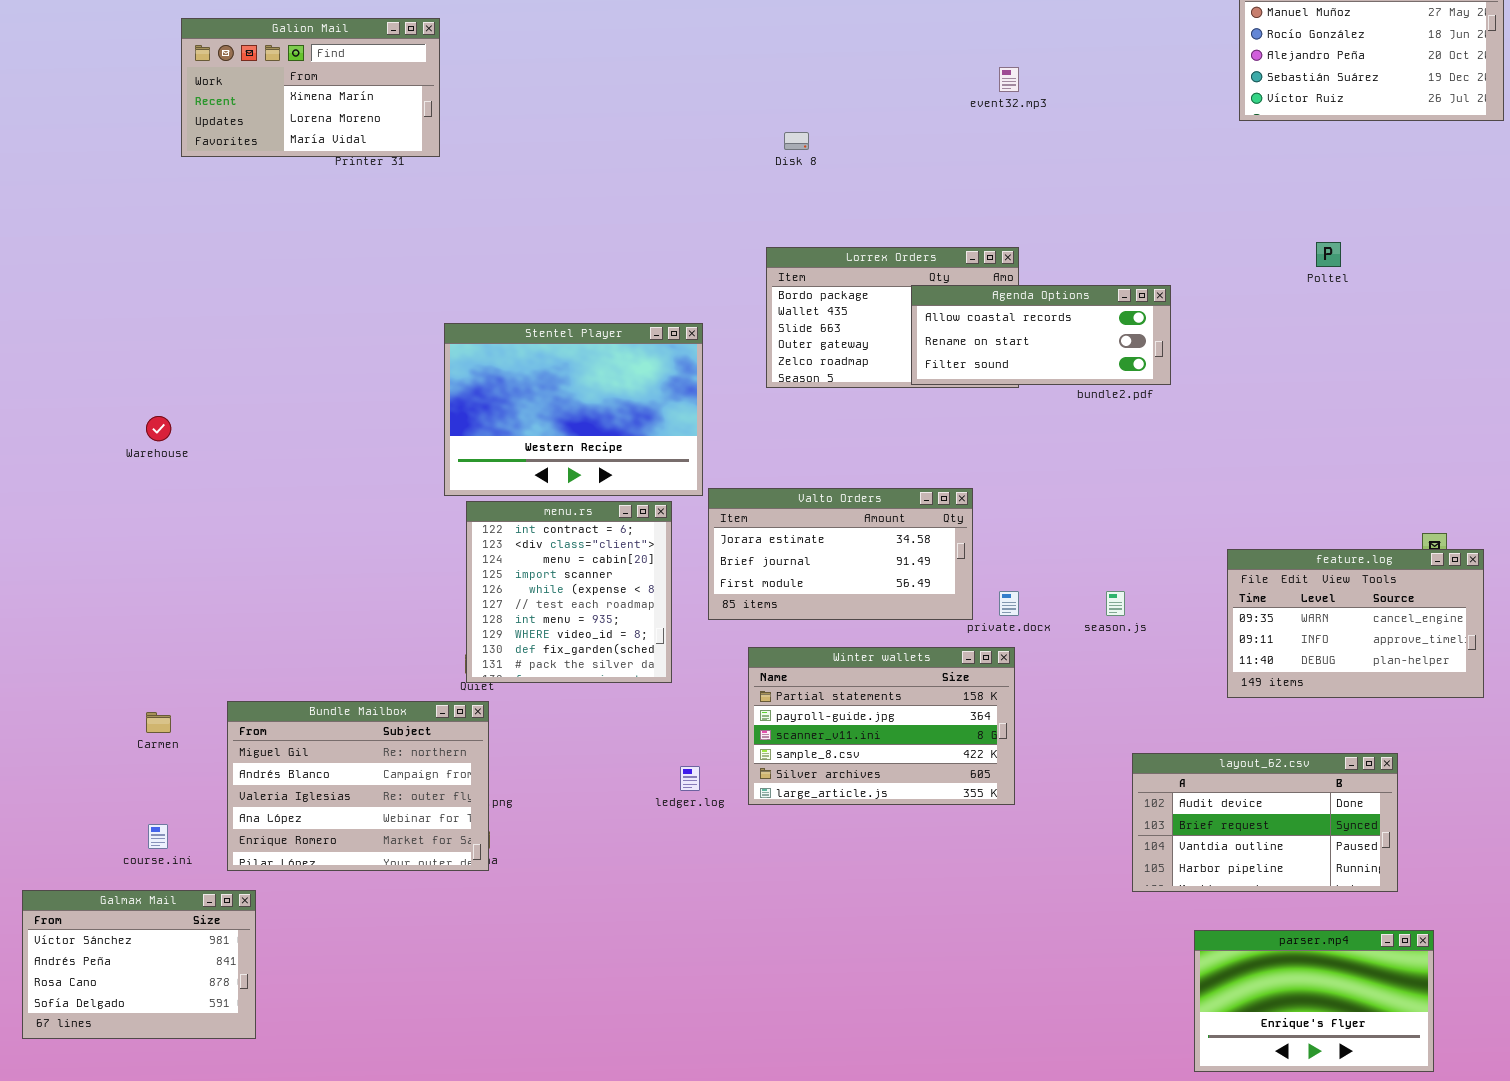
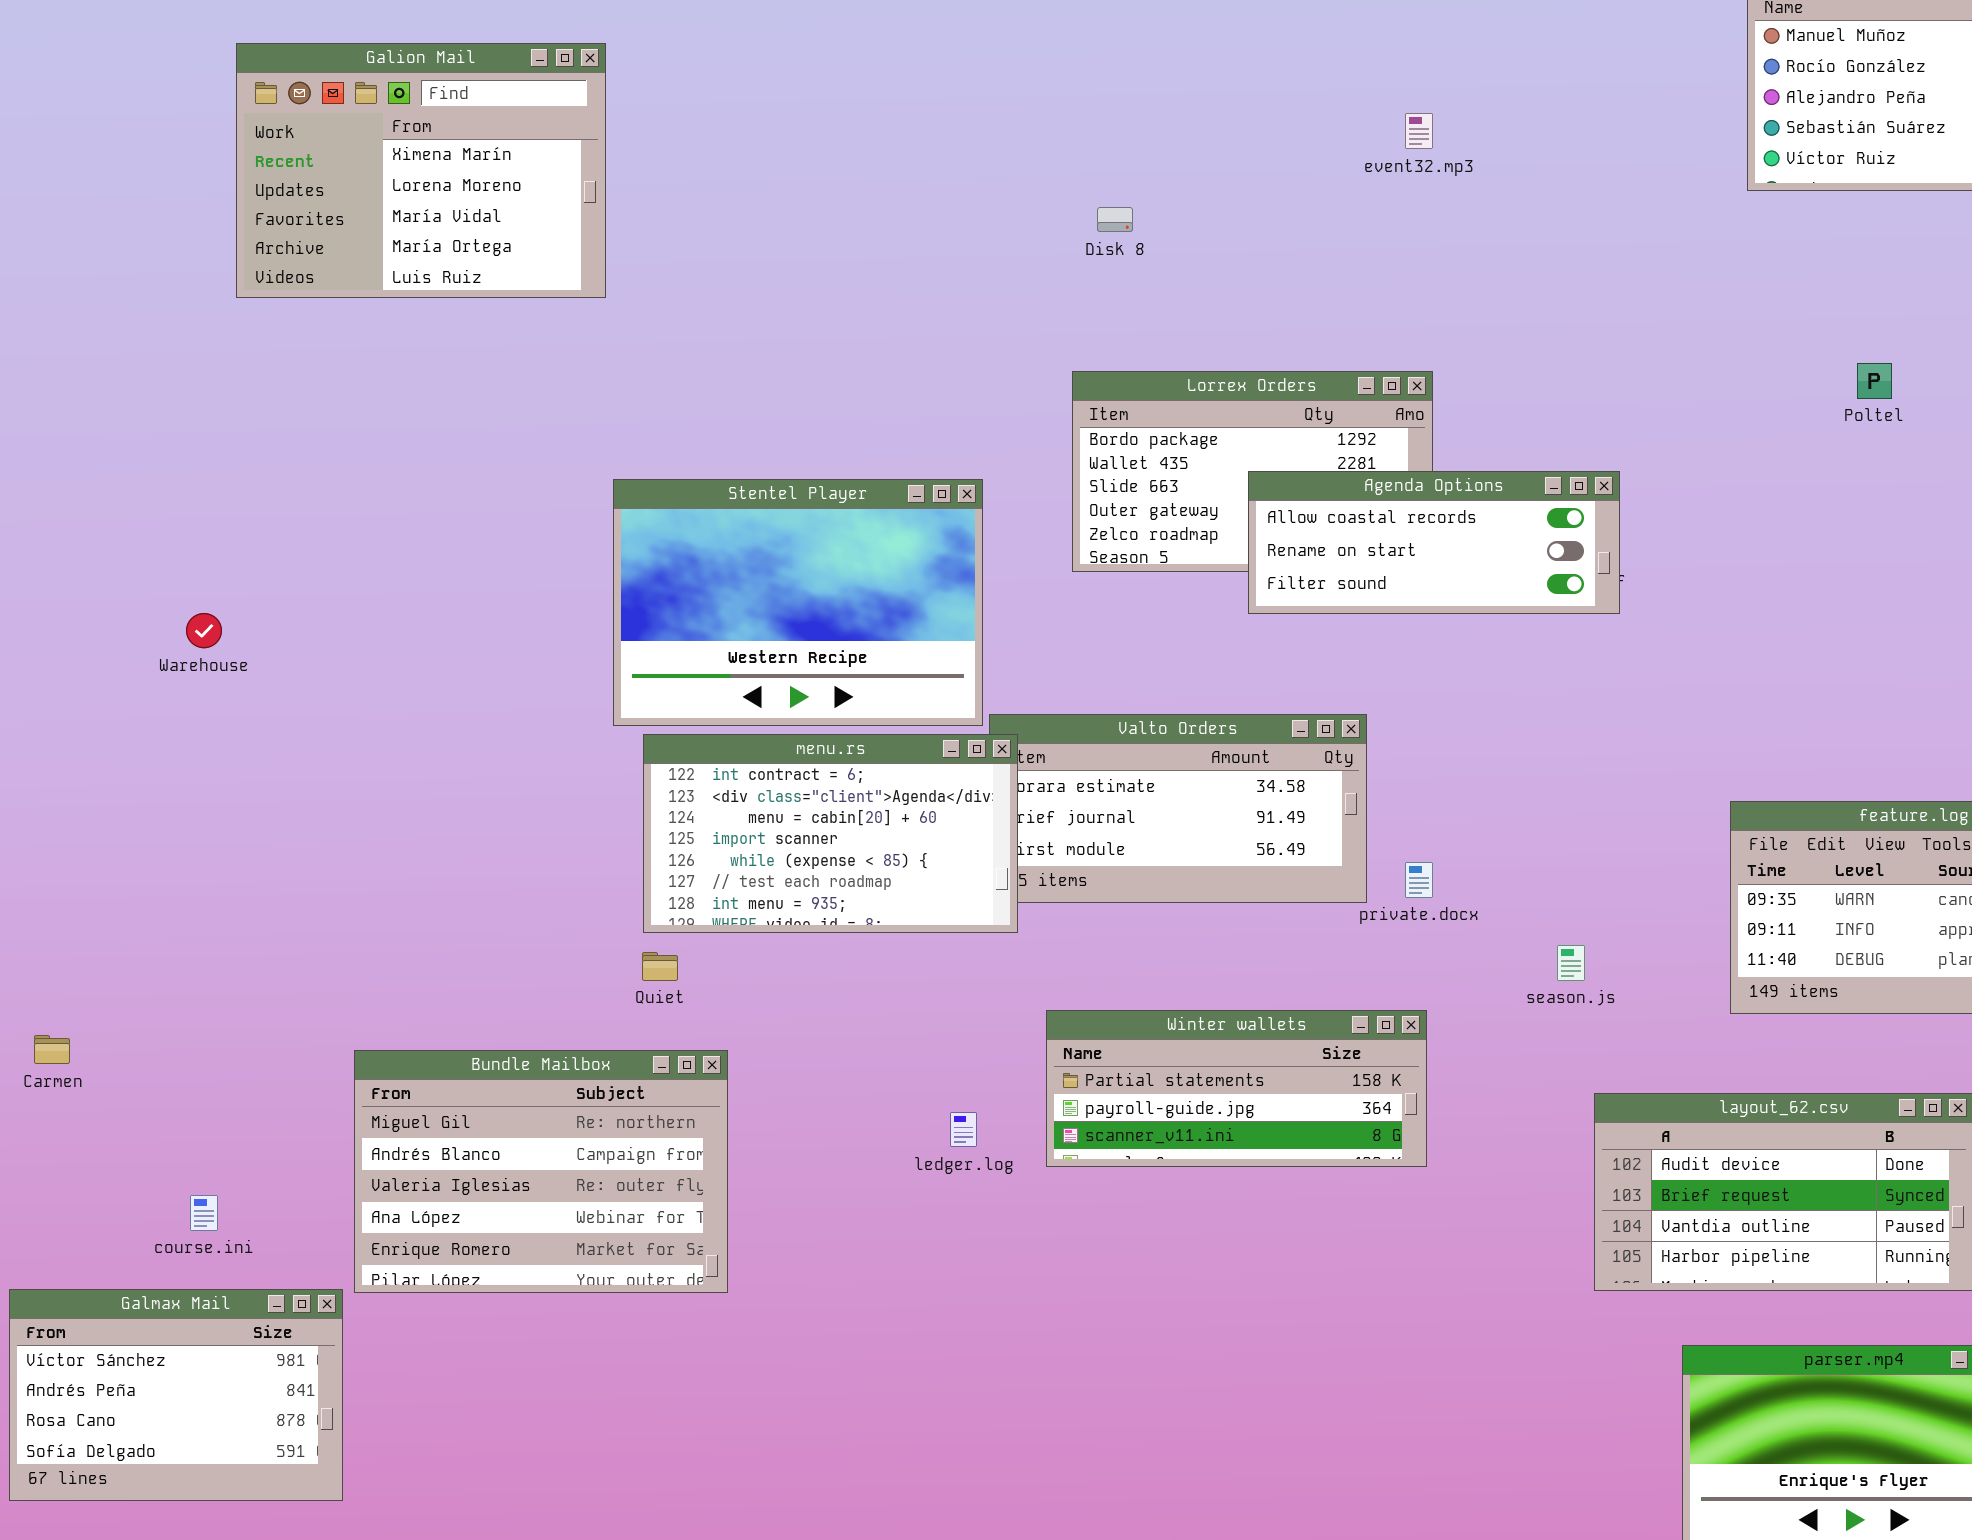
Galion Mail: [181,18,440,157] -> [236,43,606,298], resized
Agenda Options: [911,285,1171,385] -> [1248,471,1620,614], moved
menu.rs: [466,501,672,683] -> [643,734,1018,933], resized
season.js: [1106,591,1125,616] -> [1557,945,1585,981], moved
Winter wallets: [748,647,1015,805] -> [1046,1010,1427,1167], resized
Bundle Mailbox: [227,701,489,871] -> [354,1050,728,1293], moved
Carmen: [146,712,171,733] -> [34,1035,70,1064], moved

